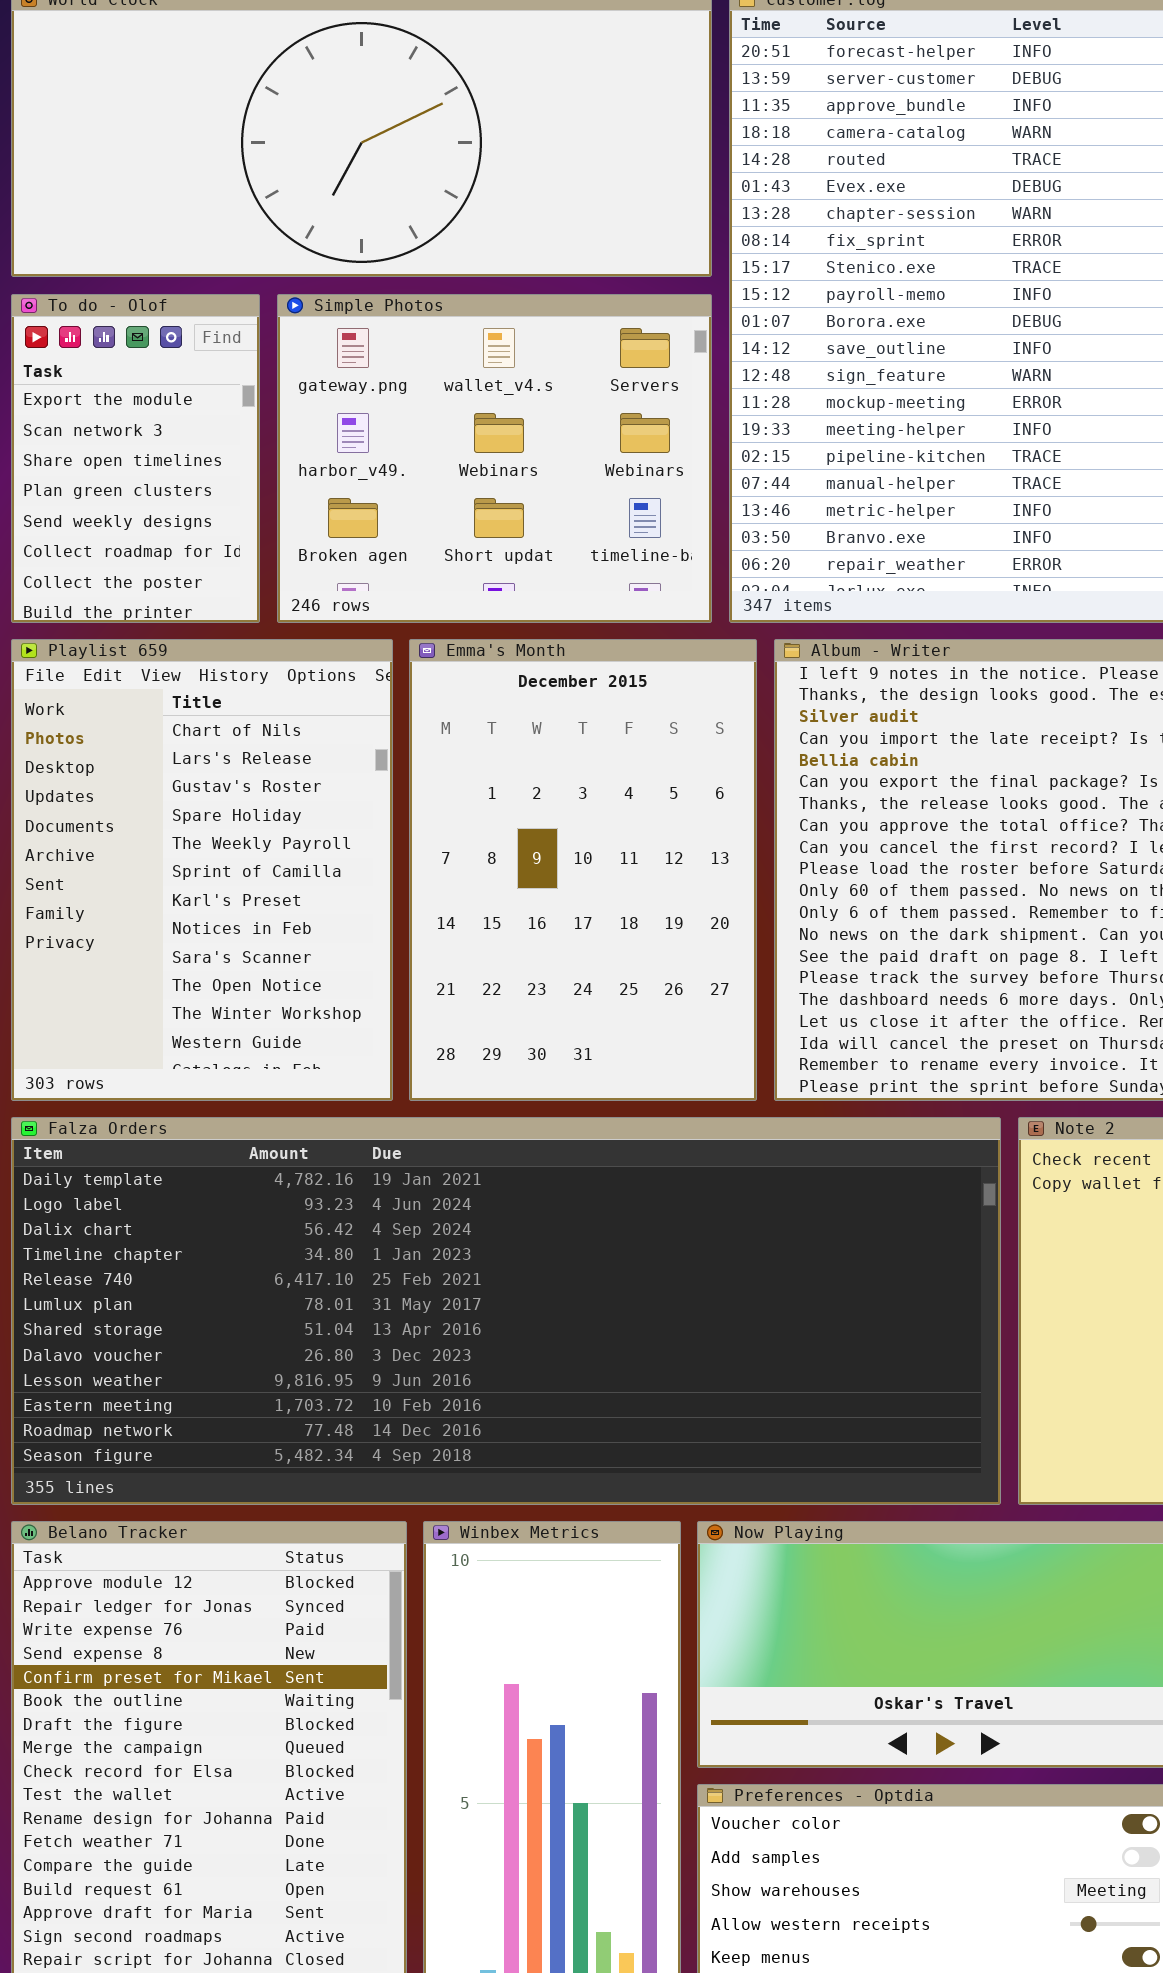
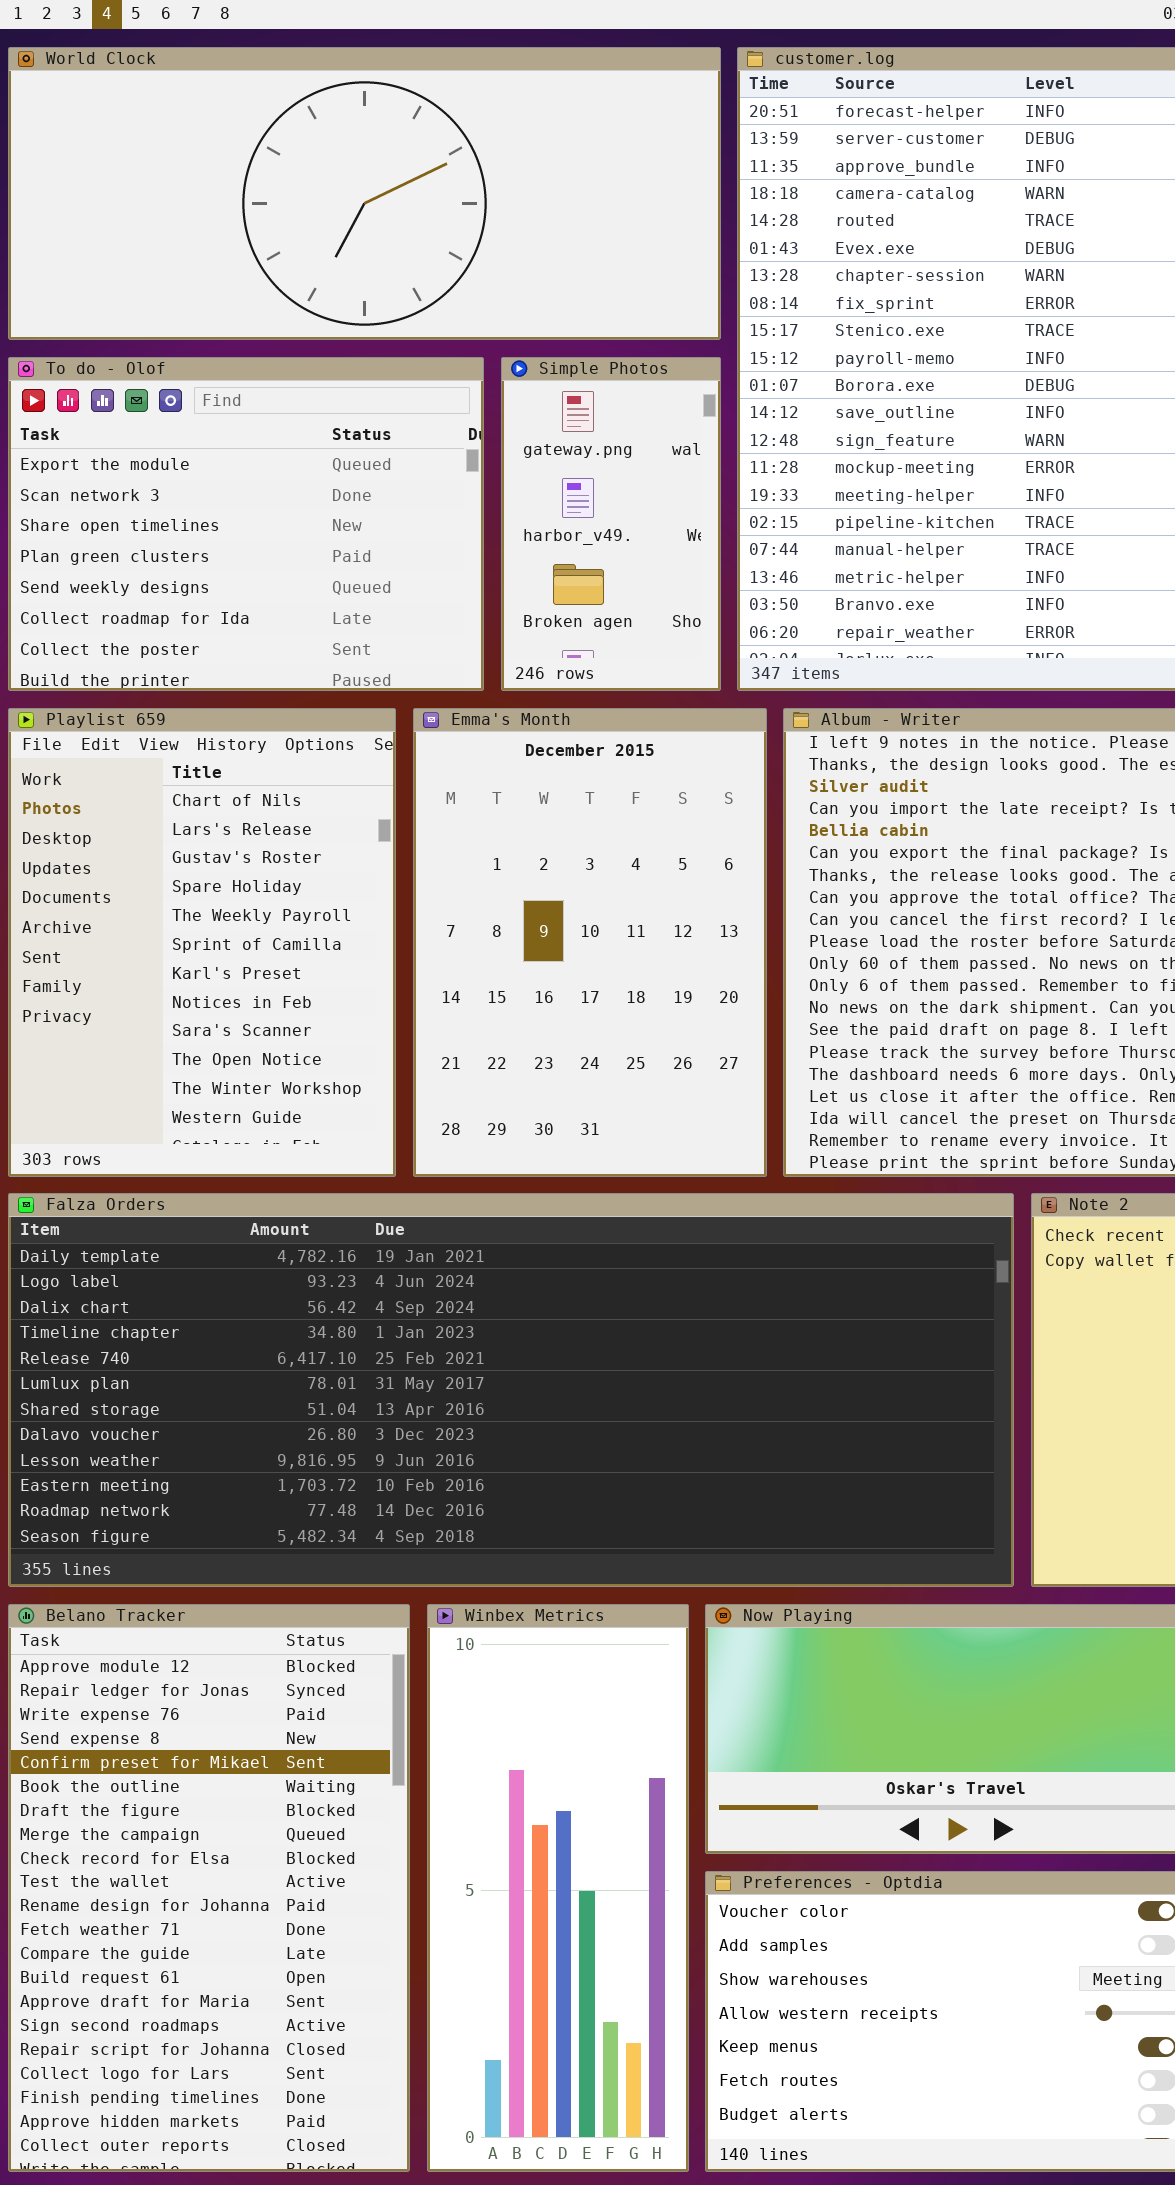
To do - Olof: [11,294,260,623] -> [8,357,484,691], resized
Simple Photos: [277,294,712,623] -> [501,357,721,691], resized

